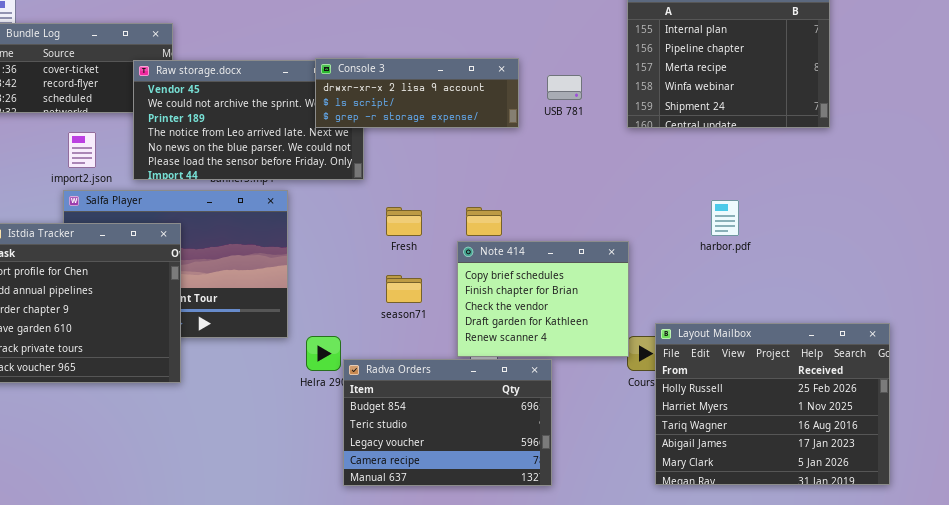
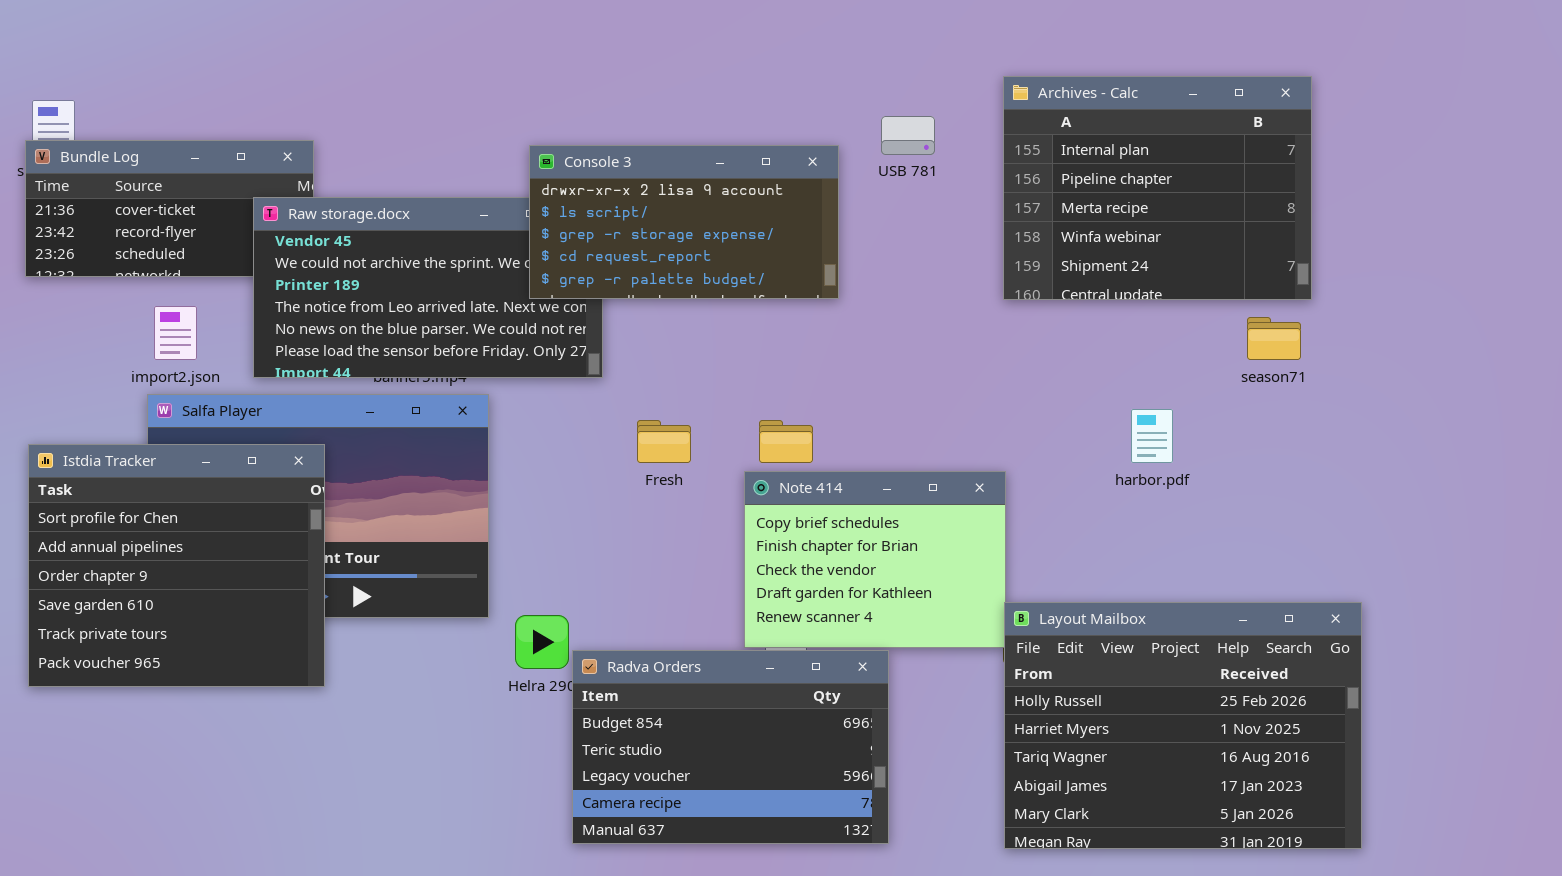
Console 3: [315,58,519,128] -> [529,145,839,299], resized
USB 781: [547,75,582,100] -> [881,116,935,155], moved
season71: [386,275,422,303] -> [1247,317,1301,360], moved
Layout Mailbox: [655,323,890,485] -> [1004,602,1362,849], moved

